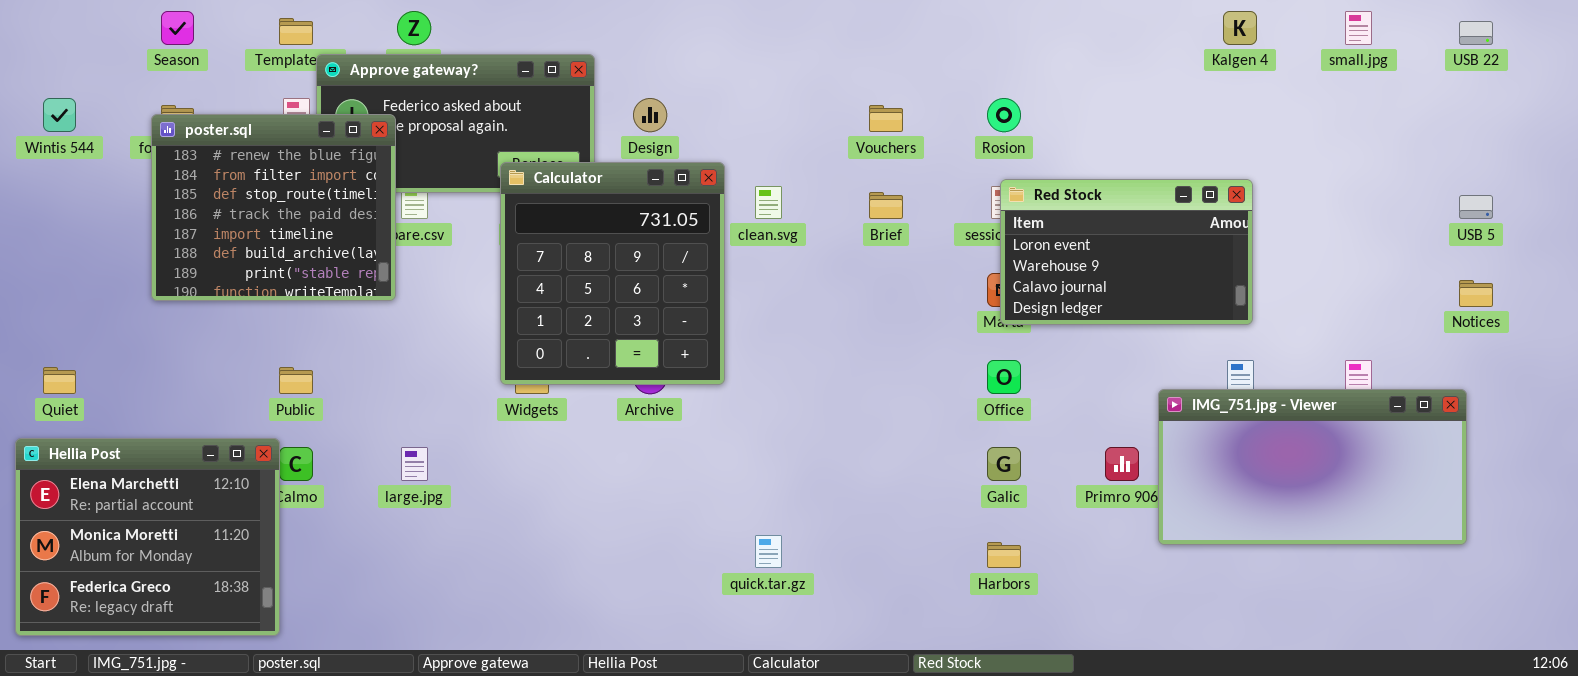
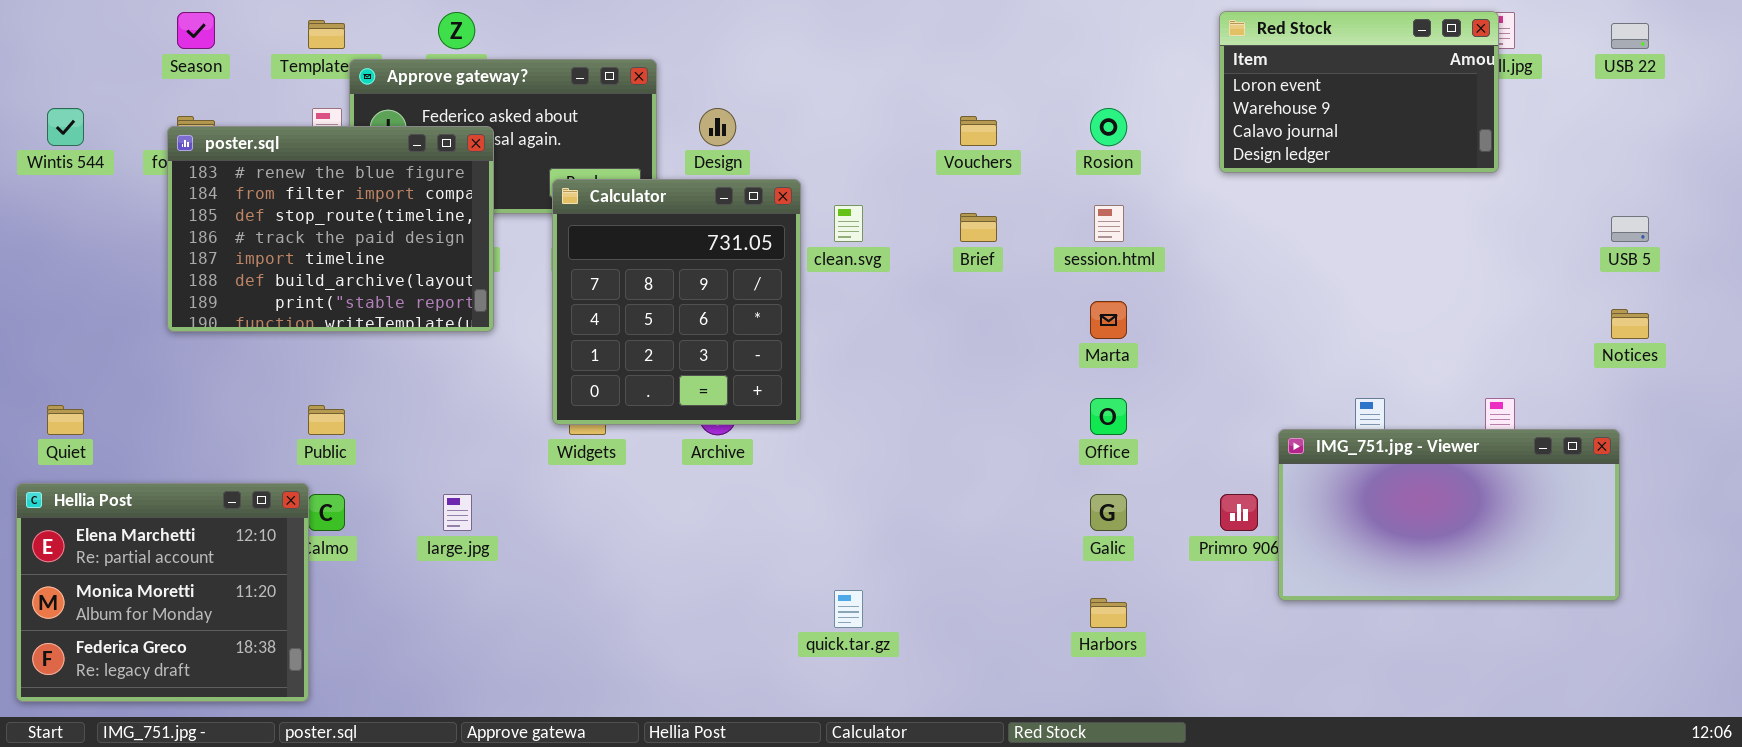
poster.sql: [151,114,396,301] -> [167,126,494,332], resized
Red Stock: [1000,179,1253,325] -> [1219,11,1499,173], moved

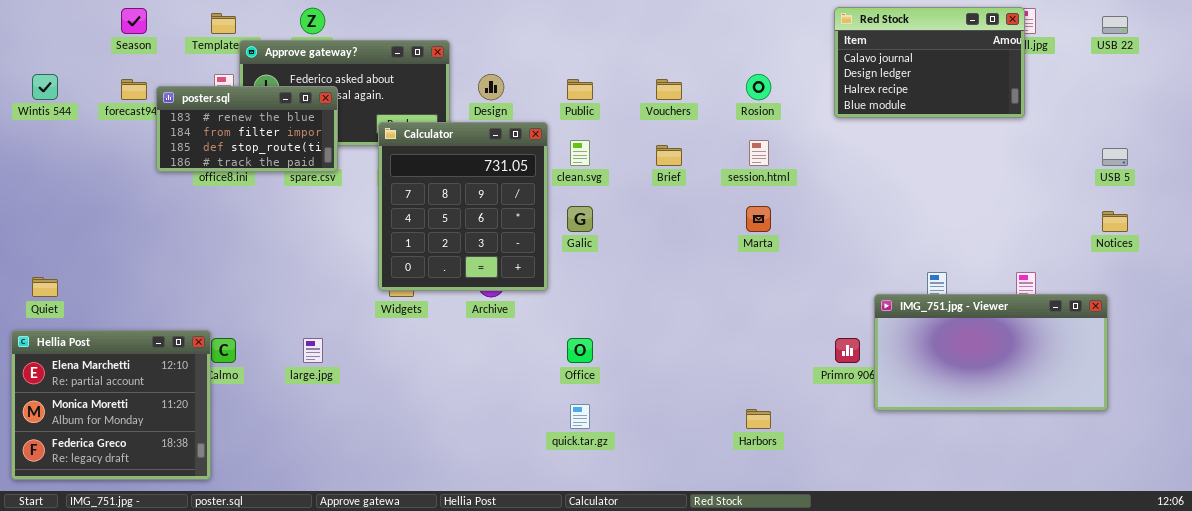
Red Stock: [1219,11,1499,173] -> [834,7,1025,118], scrolled down 2 rows
poster.sql: [167,126,494,332] -> [156,86,338,172], resized
Office: [1090,398,1127,435] -> [567,338,593,363], moved
Public: [308,405,345,435] -> [567,79,593,100], moved
Galic: [1090,494,1127,531] -> [567,206,593,232], moved

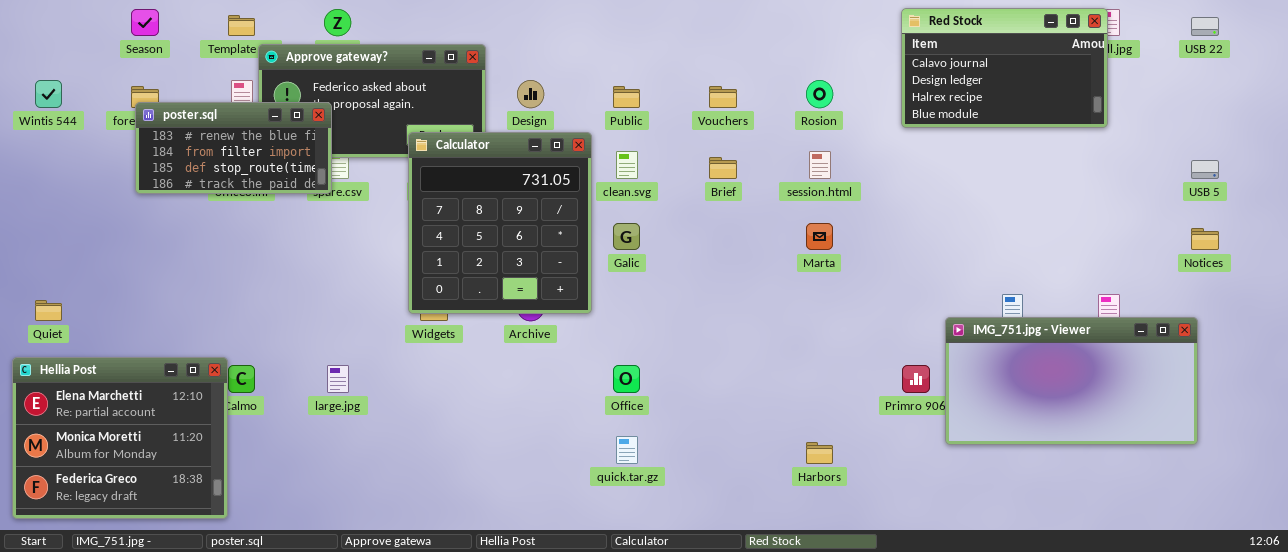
poster.sql: [156,86,338,172] -> [135,102,332,194], moved

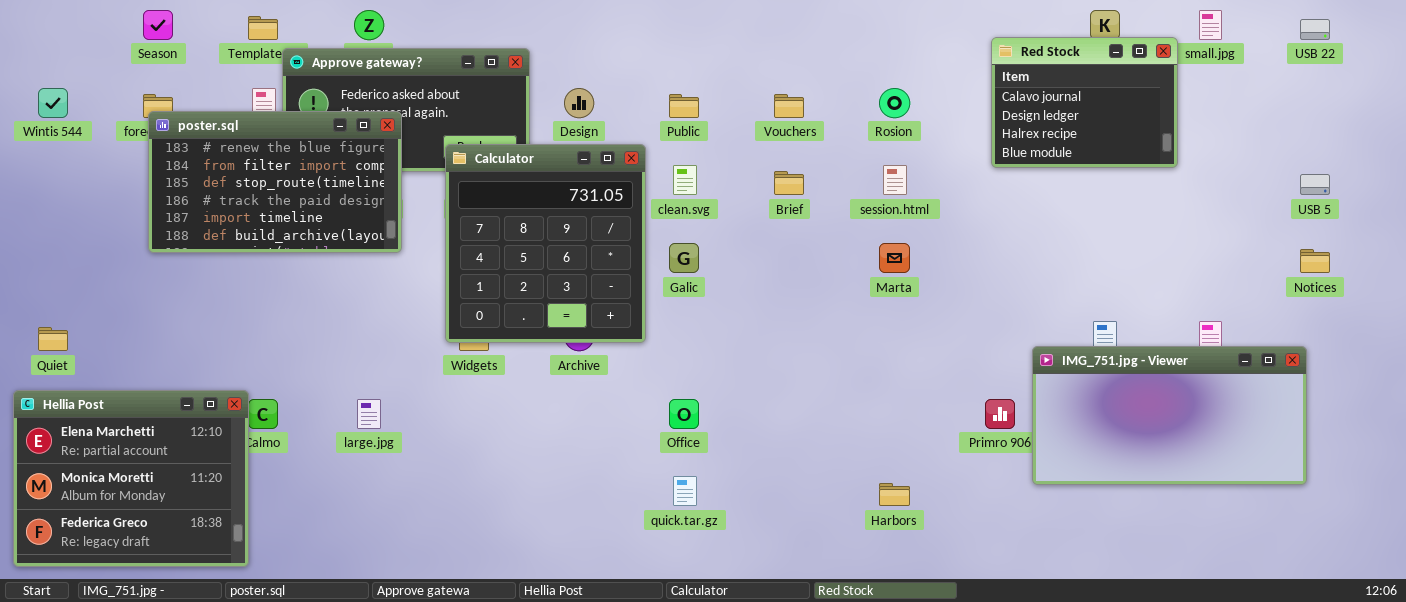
Red Stock: [901,8,1108,128] -> [991,37,1178,168], moved, resized
poster.sql: [135,102,332,194] -> [148,111,402,253], resized

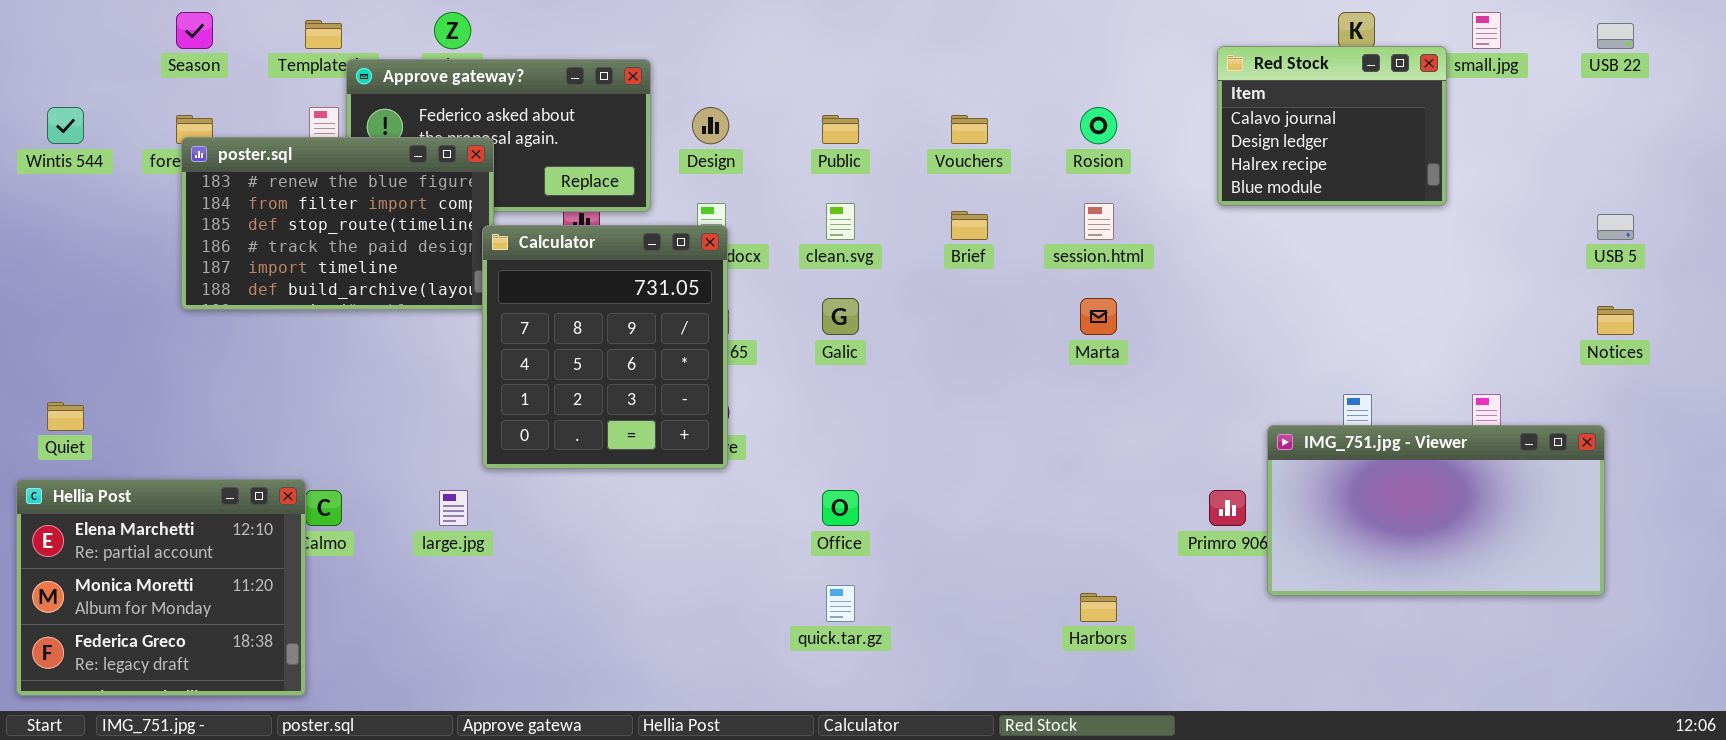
Calculator: [445,144,646,343] -> [482,225,728,469], moved

